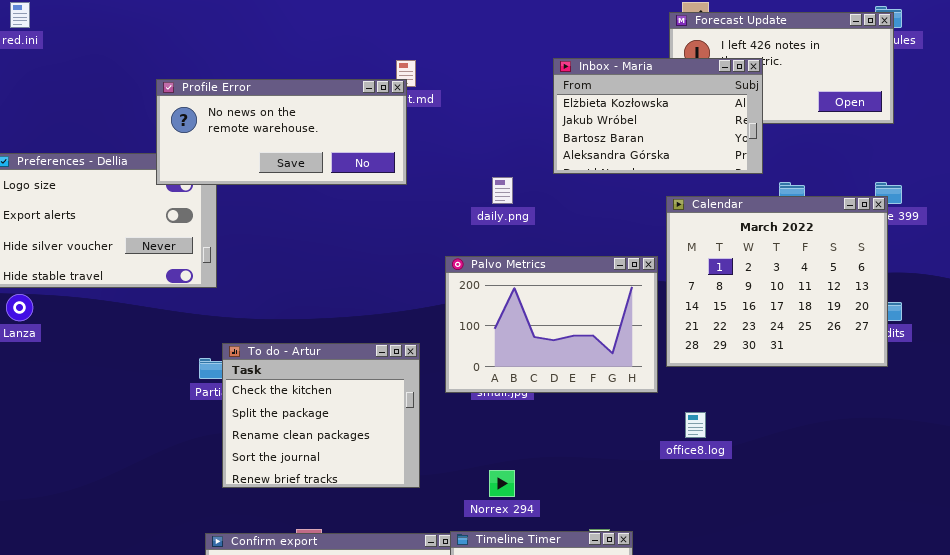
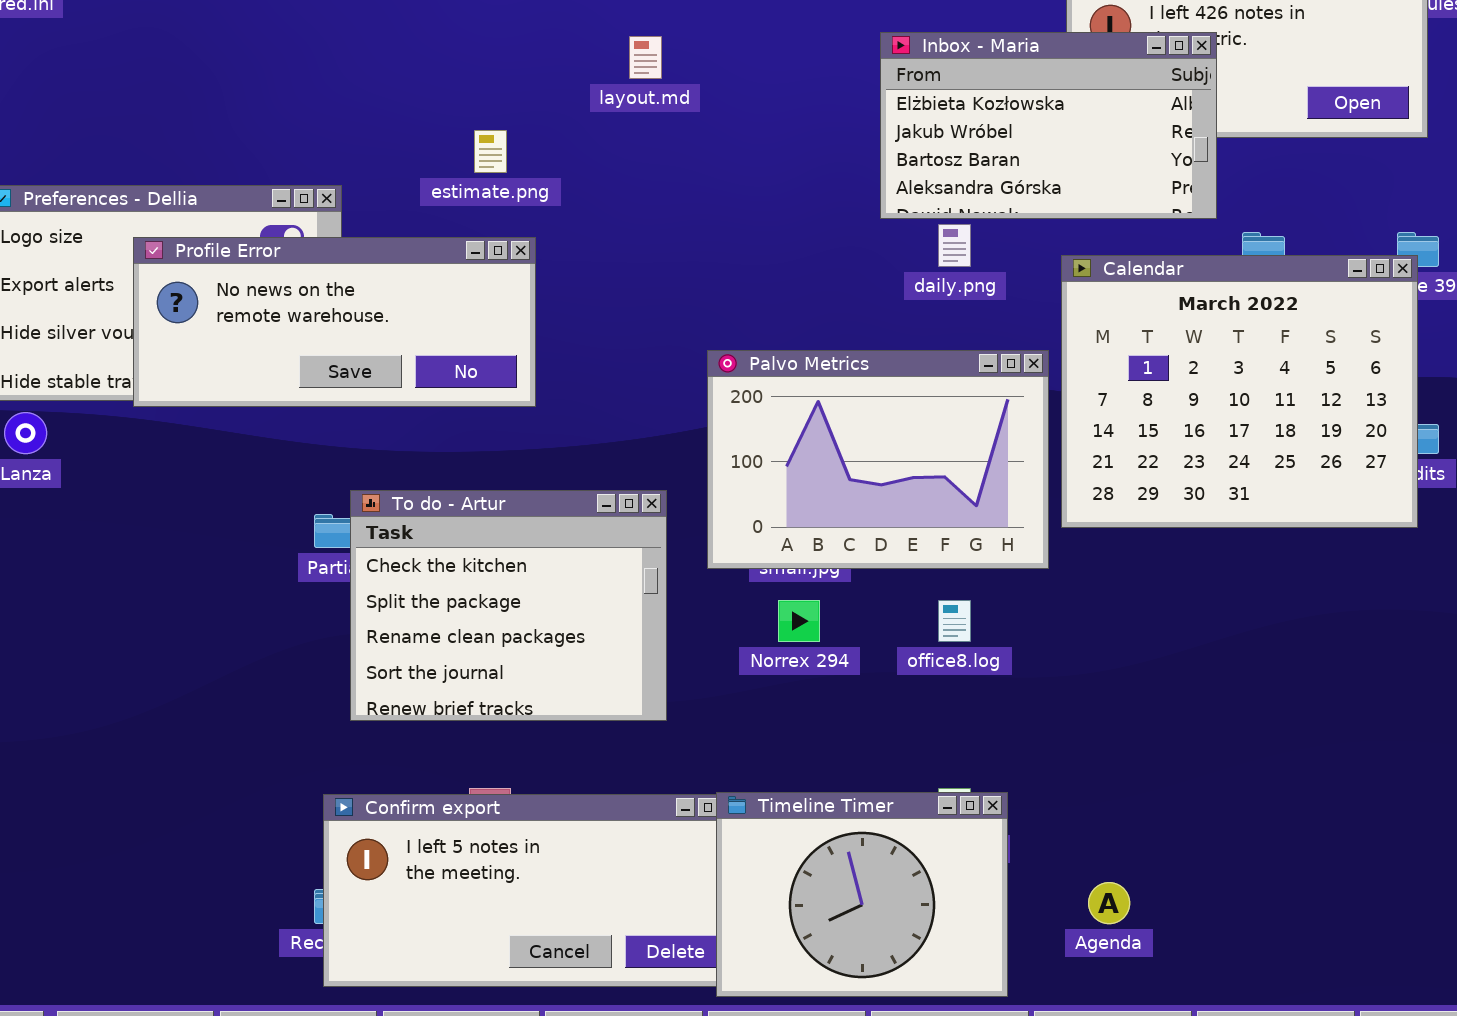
Profile Error: [156,79,407,185] -> [133,237,536,407], moved
daily.png: [492,177,513,204] -> [938,224,971,267], moved
office8.log: [685,412,706,438] -> [938,600,971,642], moved
Norrex 294: [489,470,515,497] -> [778,600,820,642], moved

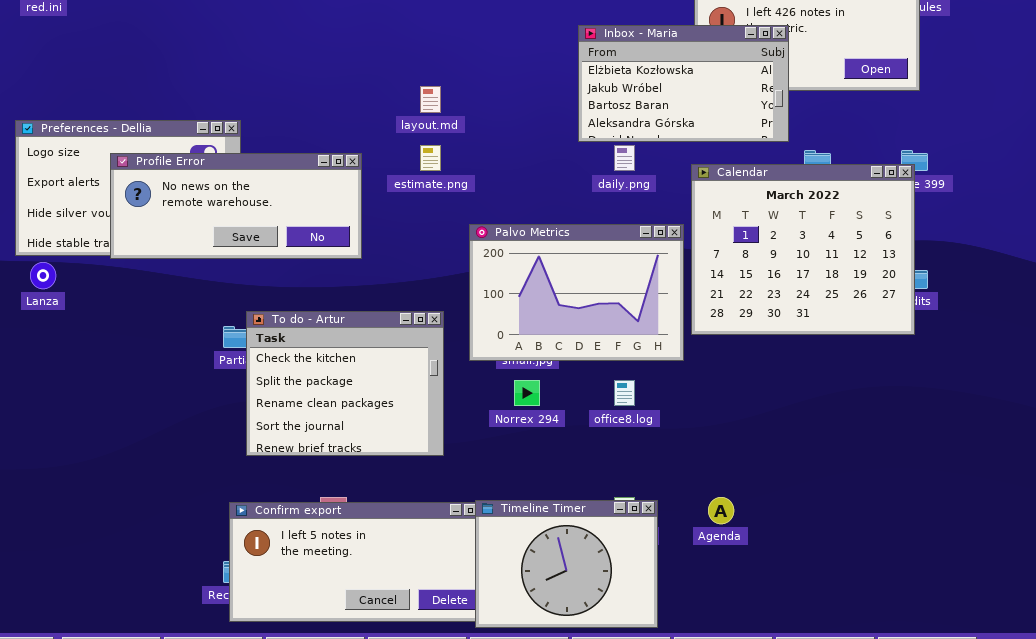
layout.md: [629,36,662,79] -> [420,86,441,113], moved
estimate.png: [474,130,507,173] -> [420,145,441,171], moved
Agenda: [1088,882,1130,924] -> [708,497,734,524], moved

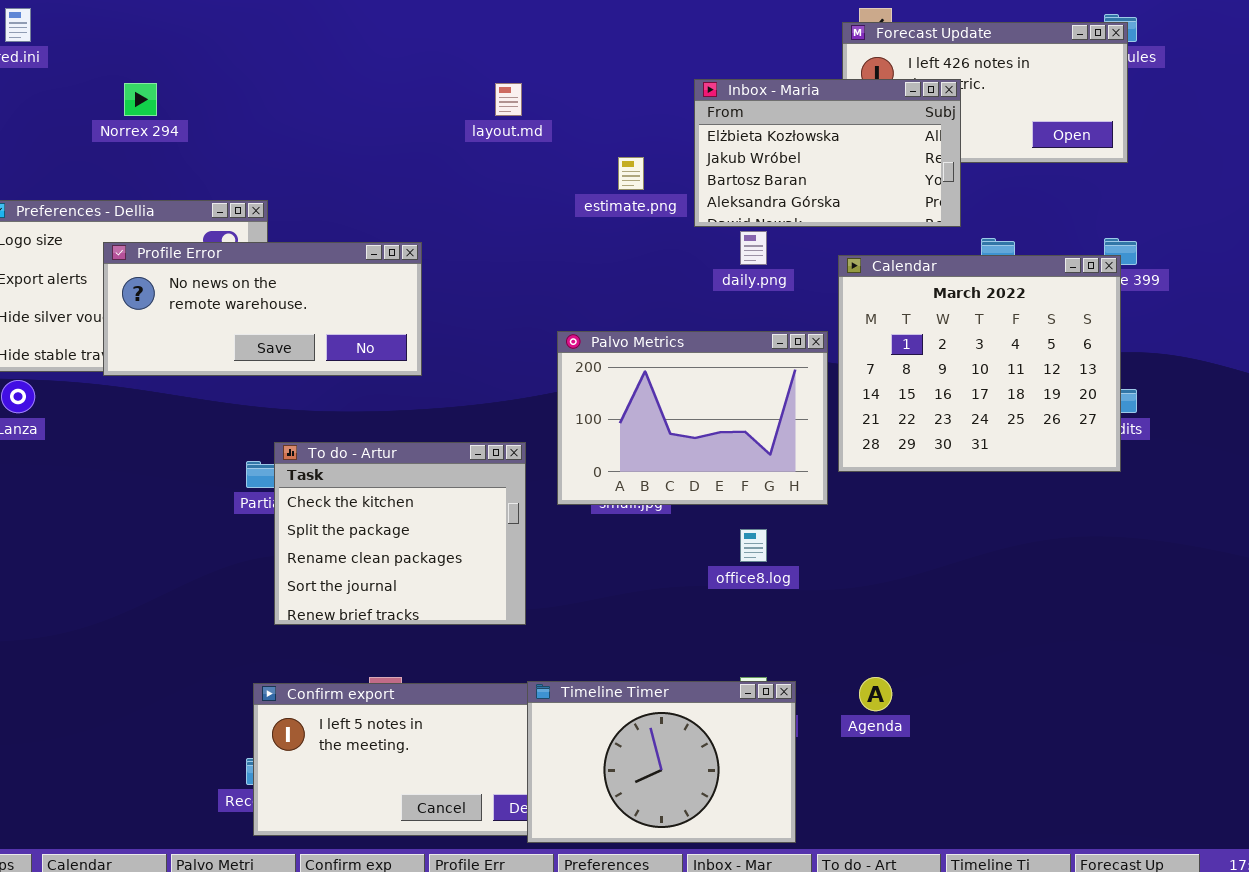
layout.md: [420,86,441,113] -> [495,83,522,116], moved
estimate.png: [420,145,441,171] -> [618,157,644,190], moved
Norrex 294: [514,380,540,406] -> [124,83,157,116], moved
Timeline Timer: [475,500,658,628] -> [527,681,796,843], resized

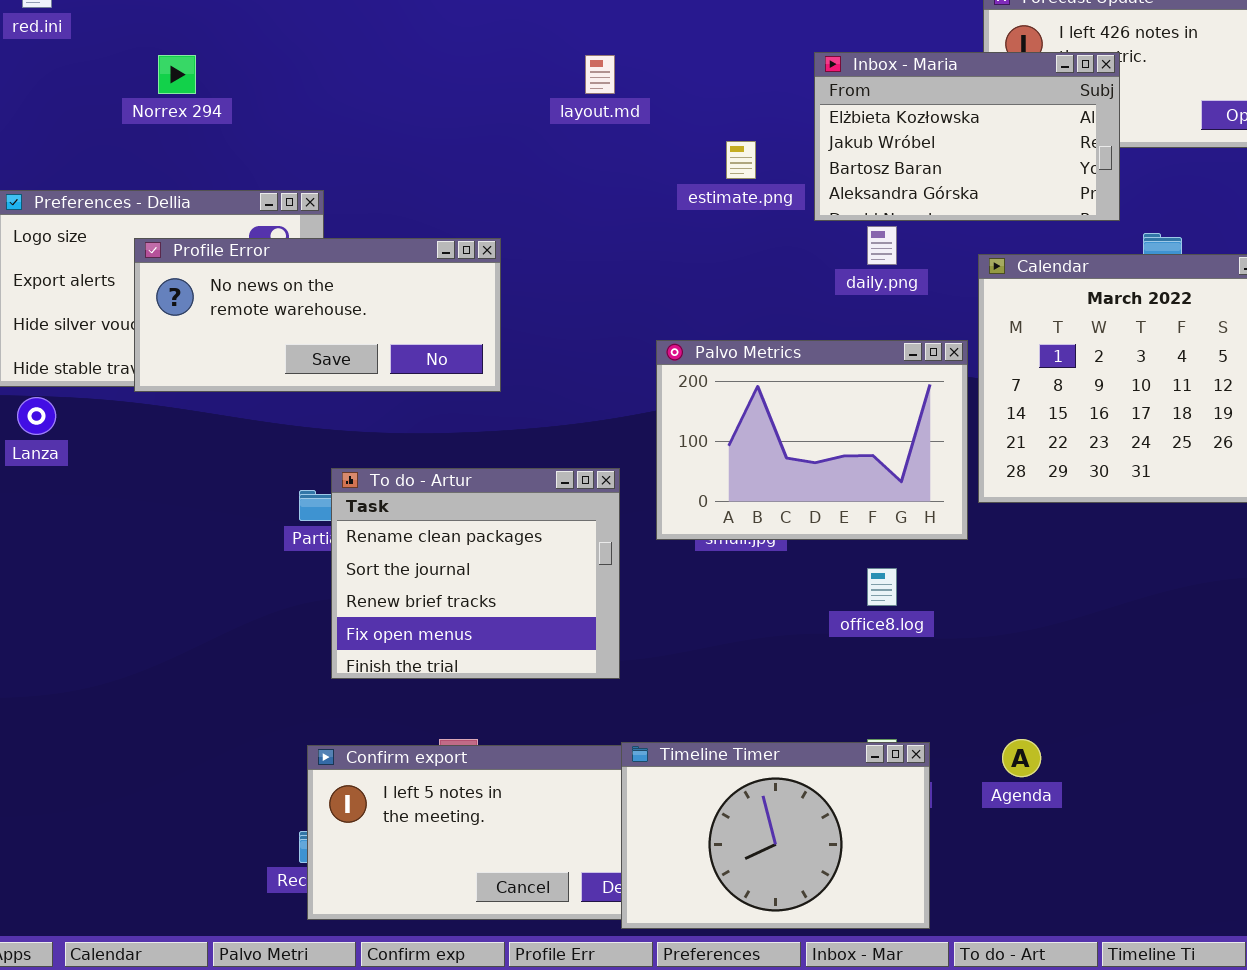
To do - Artur: [274,442,526,625] -> [331,468,620,679], scrolled down 2 rows

